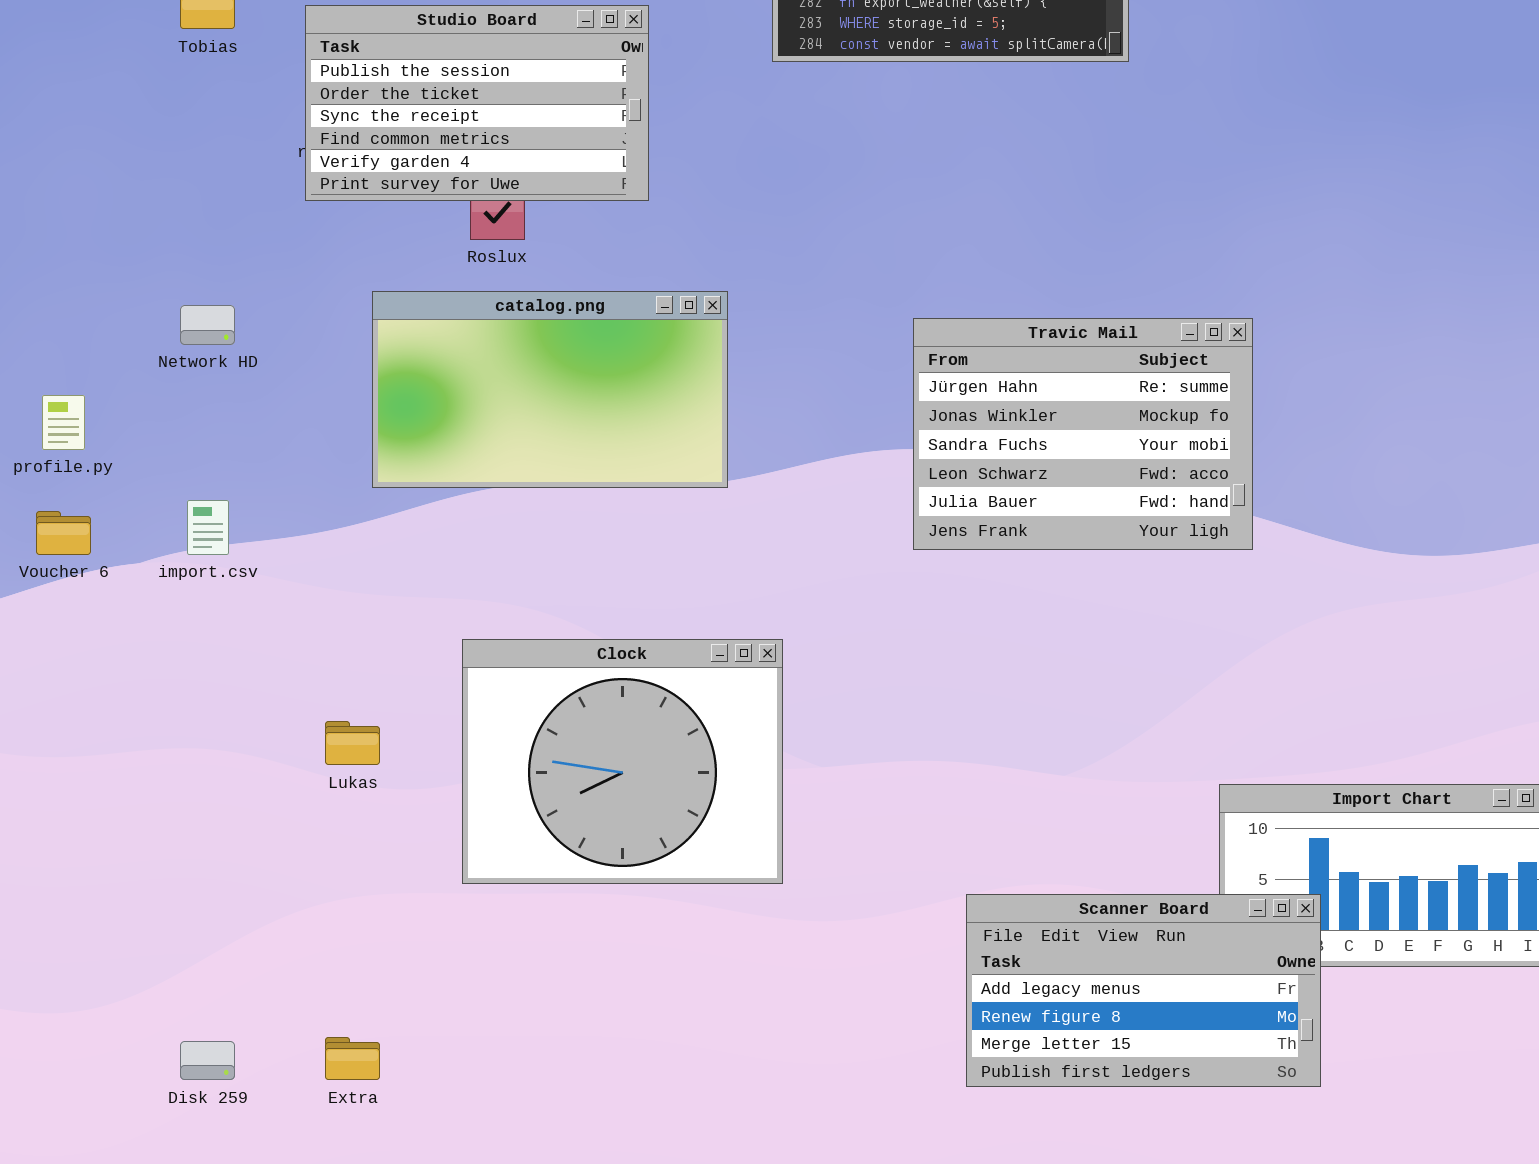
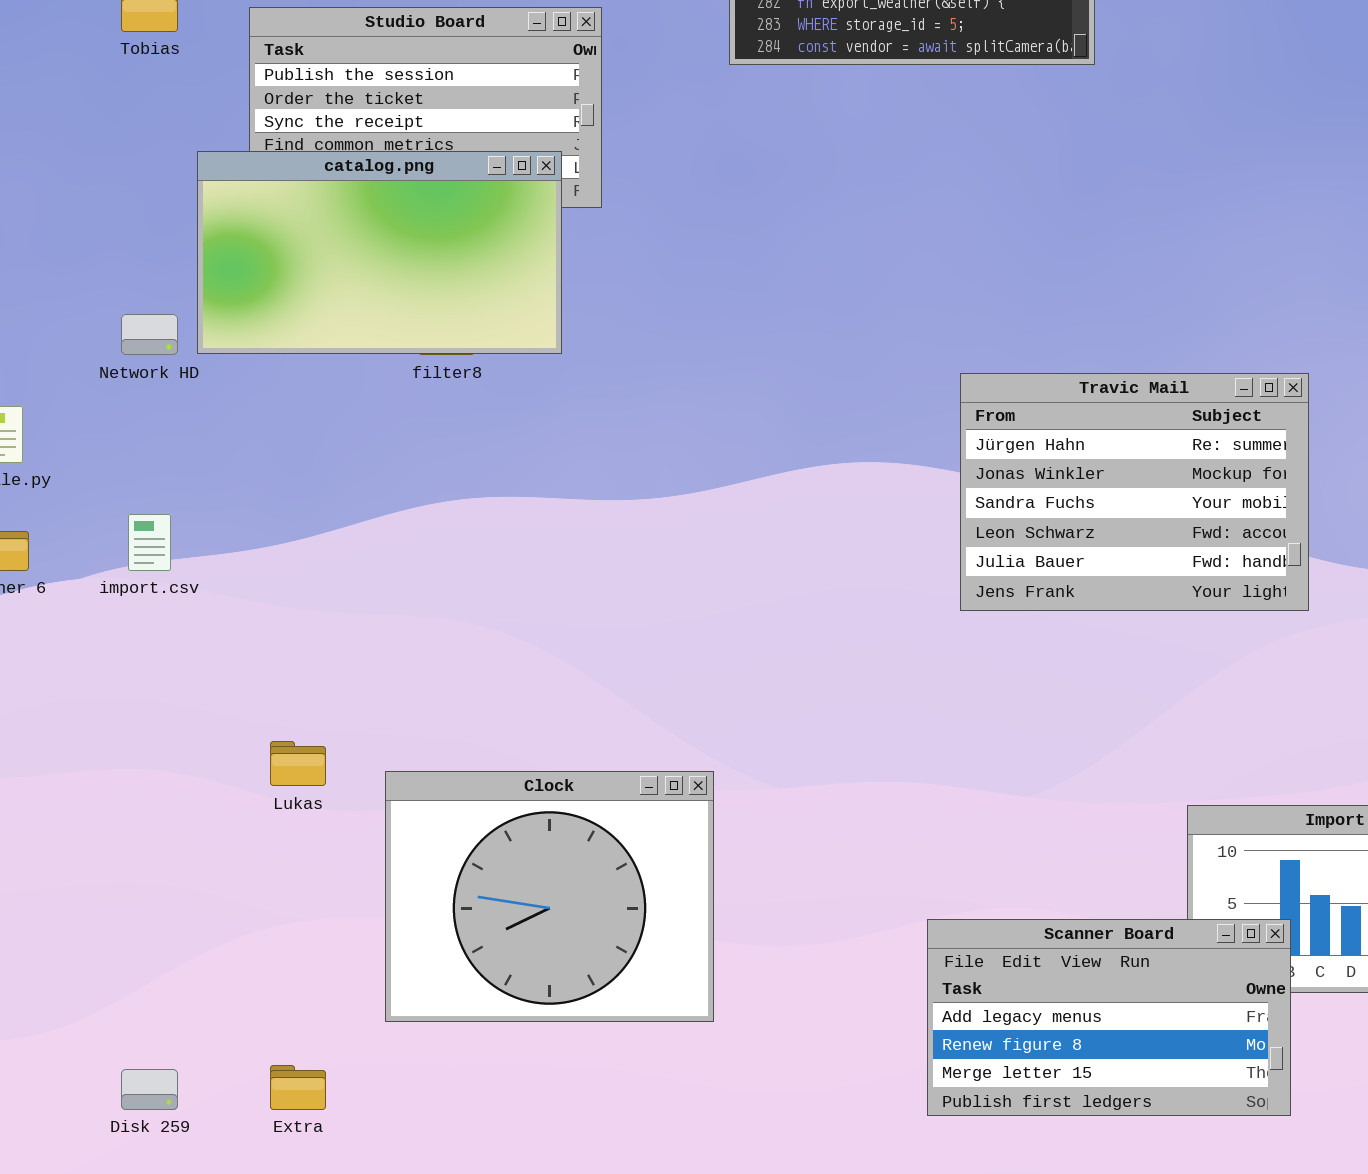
catalog.png: [372,291,728,488] -> [197,151,562,354], moved
Travic Mail: [913,318,1253,550] -> [960,373,1309,611], moved
Clock: [462,639,783,884] -> [385,771,714,1022], moved

